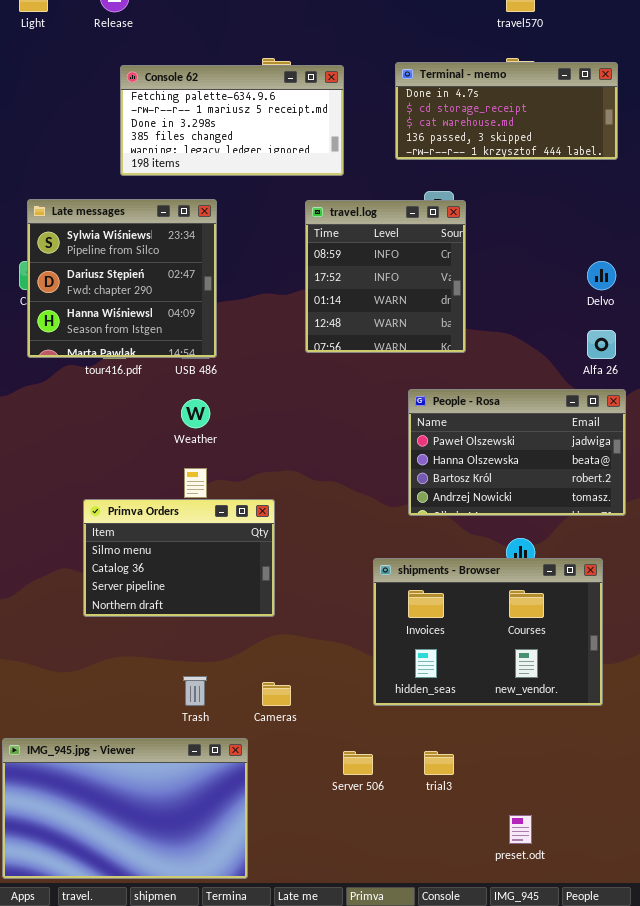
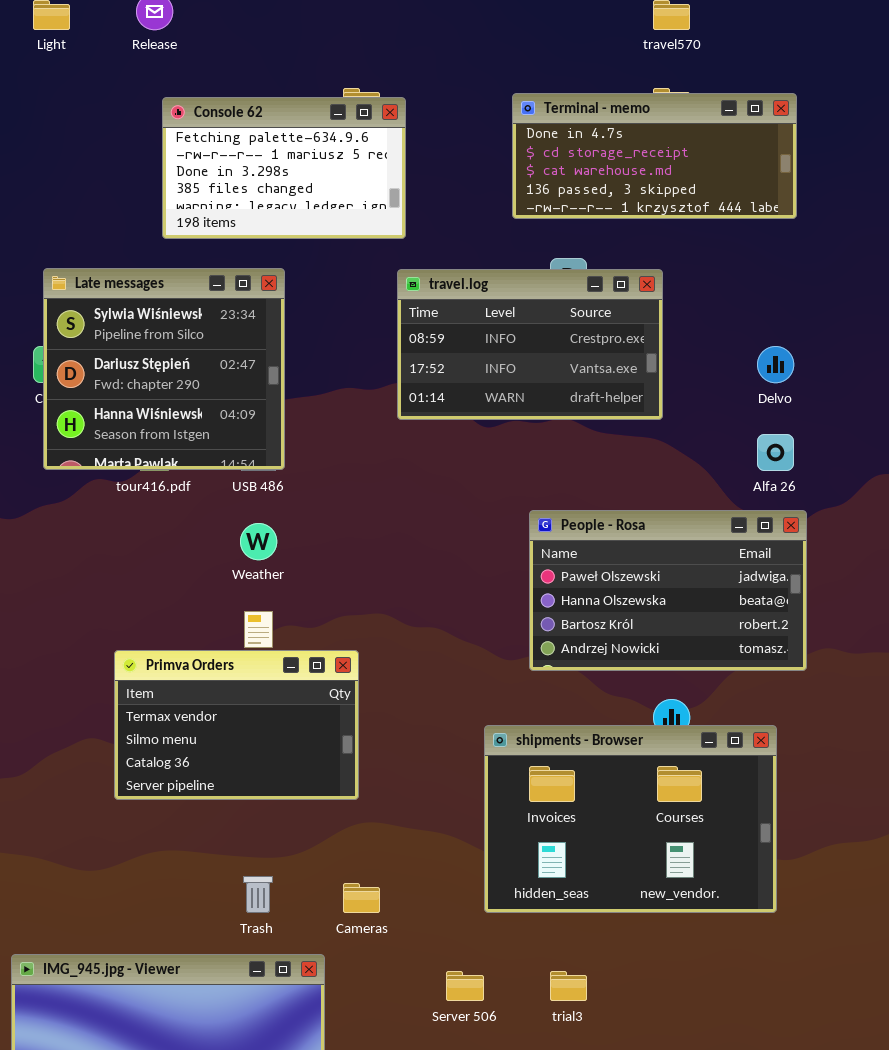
Console 62: [120,65,344,176] -> [162,97,406,239], resized
travel.log: [305,200,466,353] -> [397,269,663,420], resized
Primva Orders: [83,499,275,617] -> [114,650,359,800], scrolled up 1 row

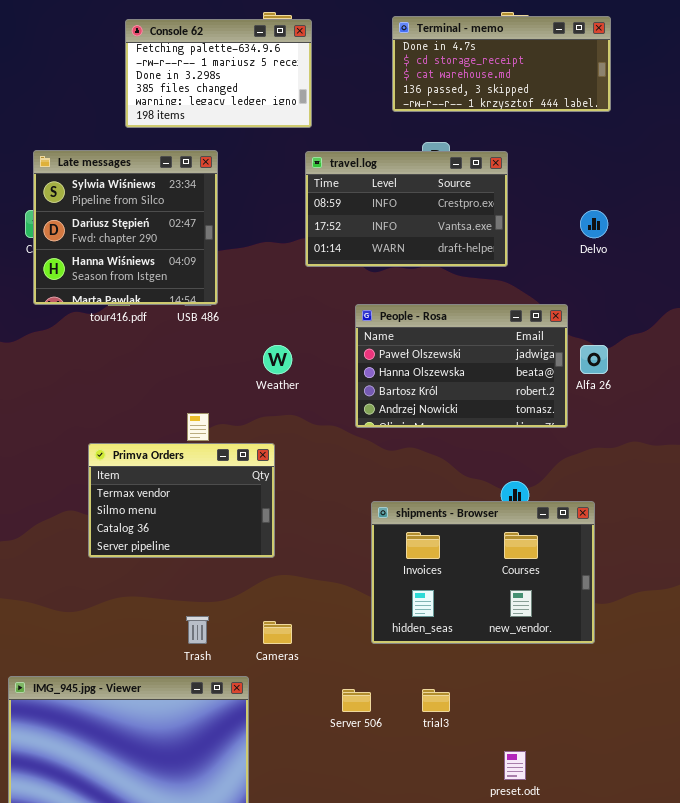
Alfa 26: [757,434,794,471] -> [580,345,608,374], moved
People - Rosa: [529,510,807,671] -> [355,304,568,428], moved
Weather: [240,523,277,560] -> [263,345,292,374], moved

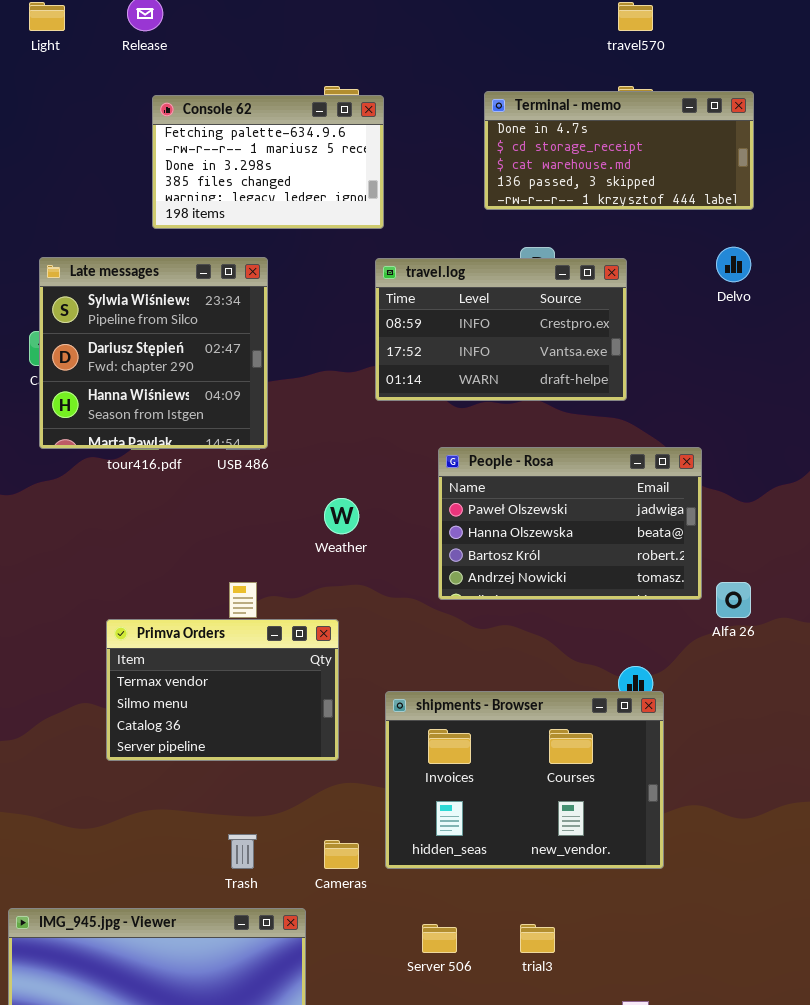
Delvo: [580,210,608,238] -> [716,247,751,282], moved
Alfa 26: [580,345,608,374] -> [716,582,751,618], moved
shipments - Browser: [371,501,595,644] -> [385,691,664,869], moved

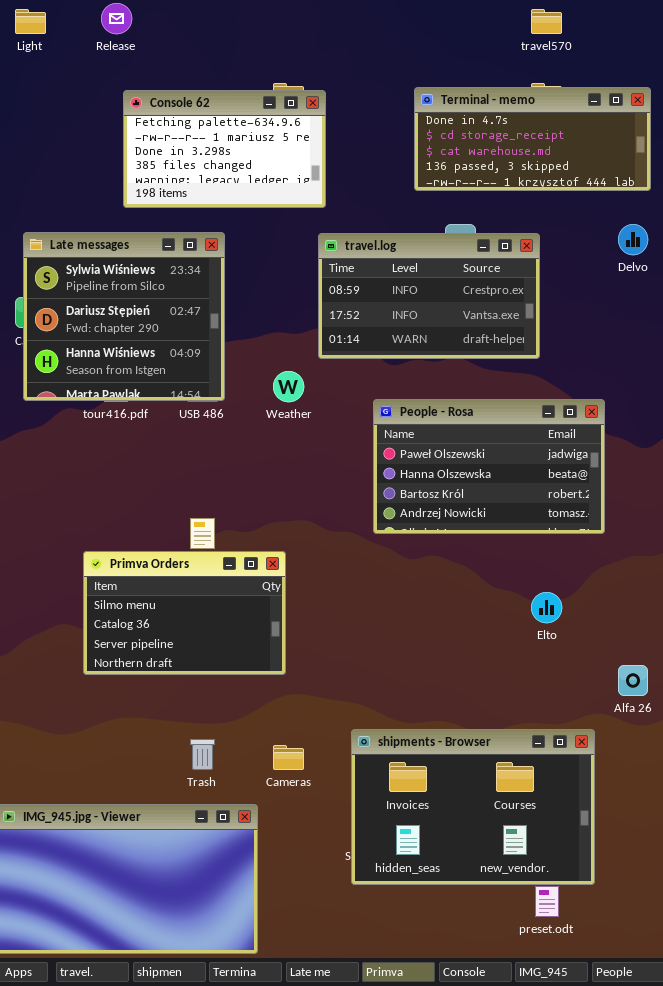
Weather: [324,498,359,534] -> [273,371,304,402], moved
Alfa 26: [716,582,751,618] -> [618,665,648,696], moved
Primva Orders: [106,619,339,761] -> [83,551,286,675], scrolled down 1 row
shipments - Browser: [385,691,664,869] -> [351,729,595,885], moved

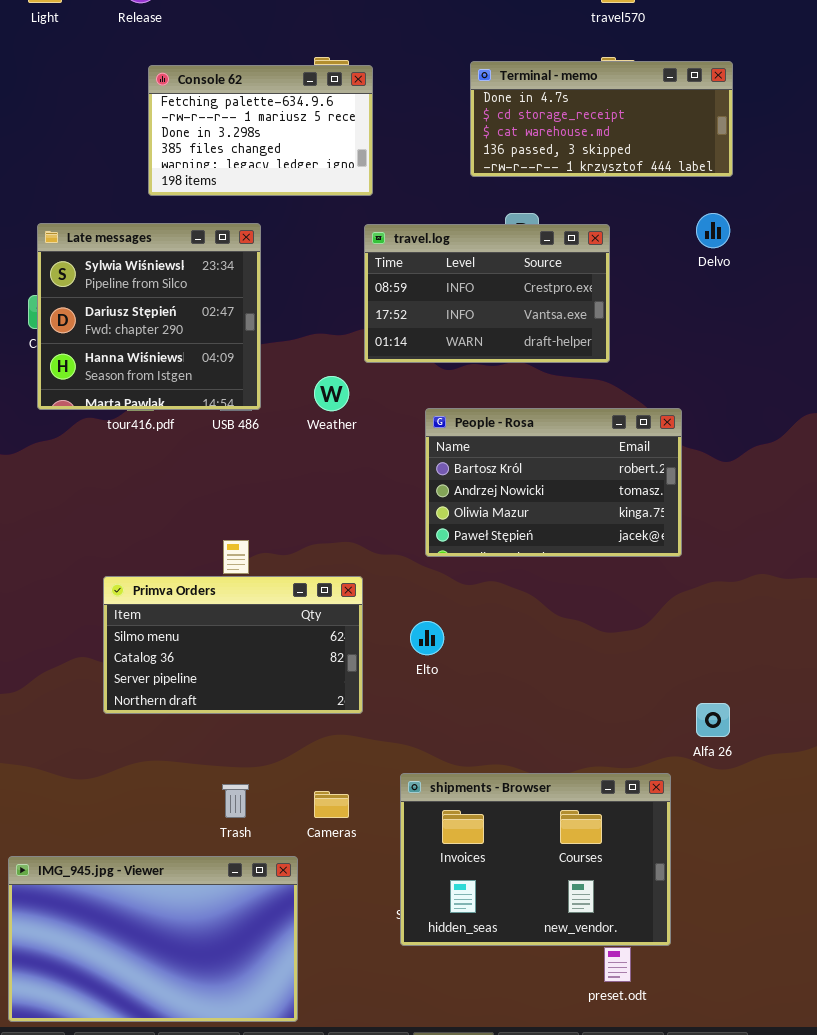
People - Rosa: [373,399,605,534] -> [425,408,682,557], scrolled down 2 rows
Primva Orders: [83,551,286,675] -> [103,576,363,714], resized
Elto: [531,592,562,623] -> [410,621,444,655], moved

